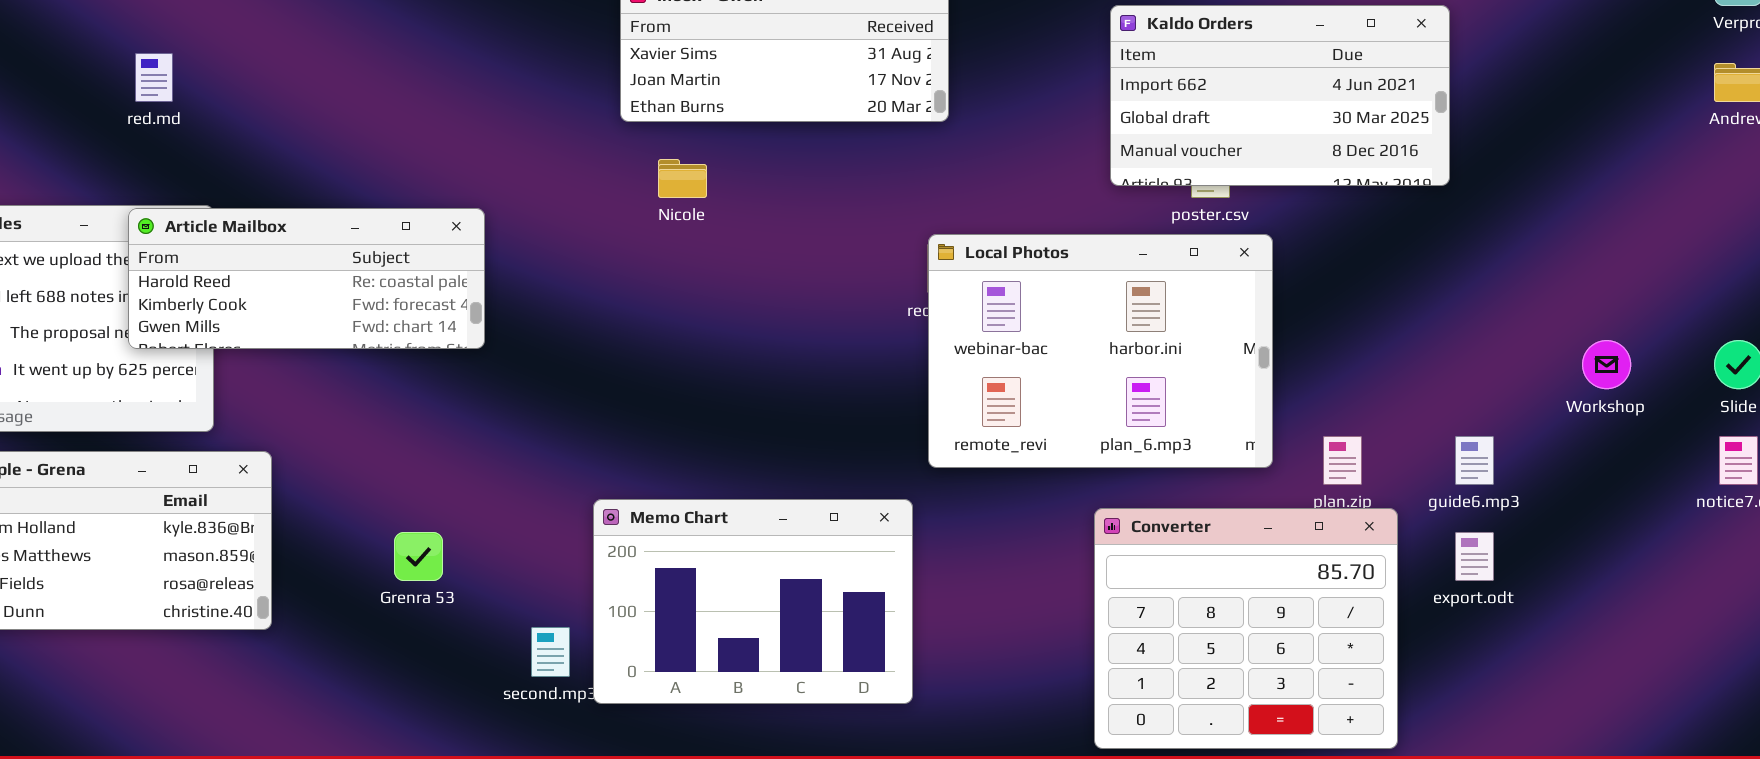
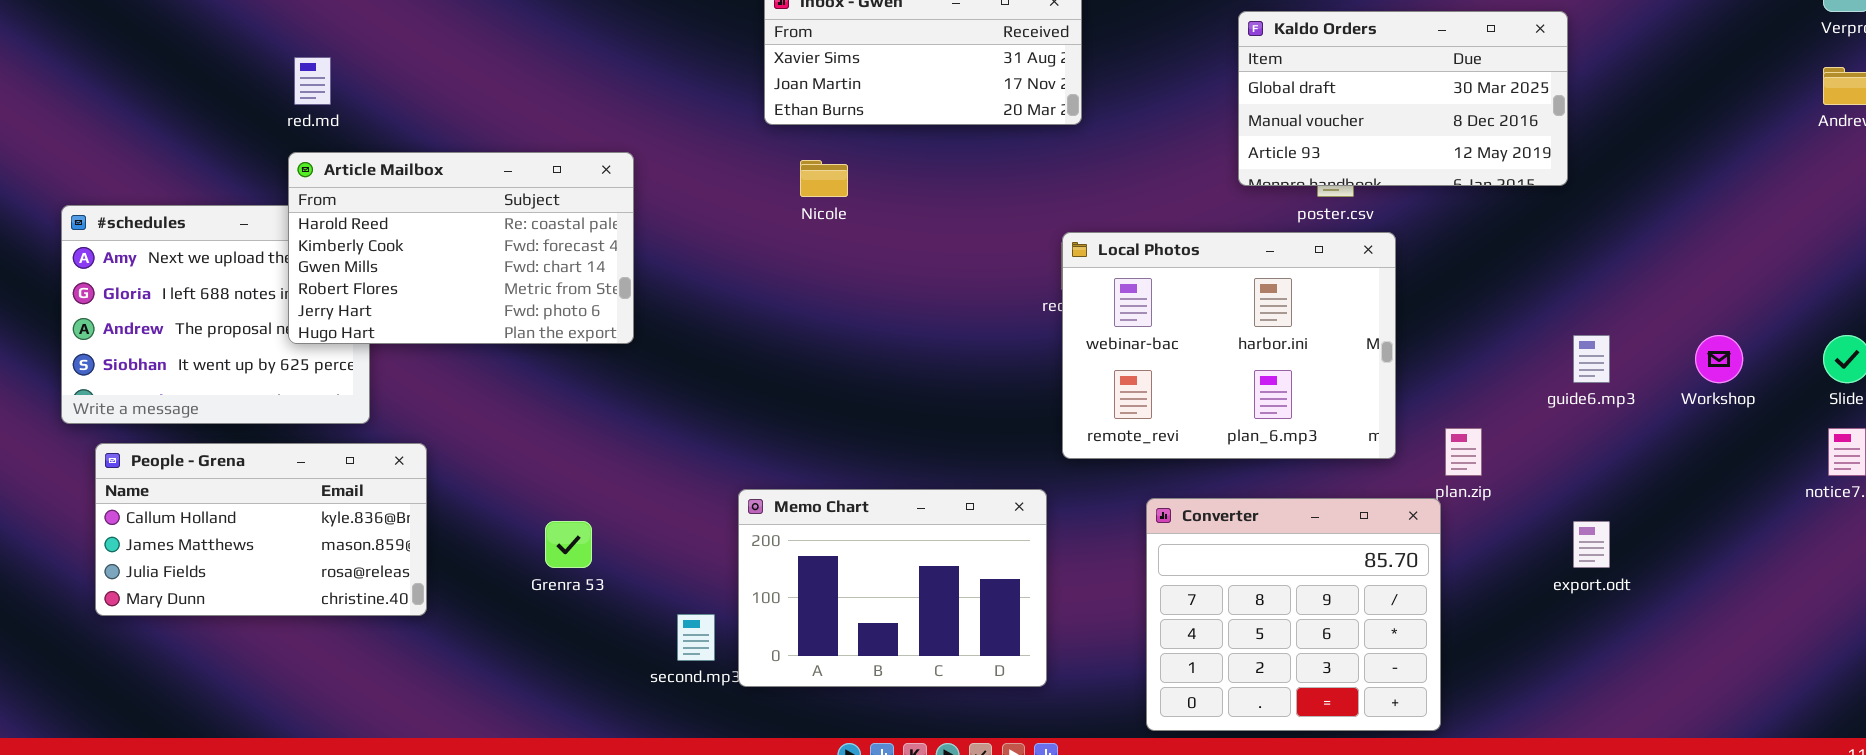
Kaldo Orders: [1110,5,1450,186] -> [1238,11,1568,186], scrolled down 1 row
Article Mailbox: [128,208,485,349] -> [288,152,634,344], resized
guide6.mp3: [1455,436,1494,485] -> [1573,335,1610,383], moved
Converter: [1094,508,1398,749] -> [1146,498,1441,731], moved

